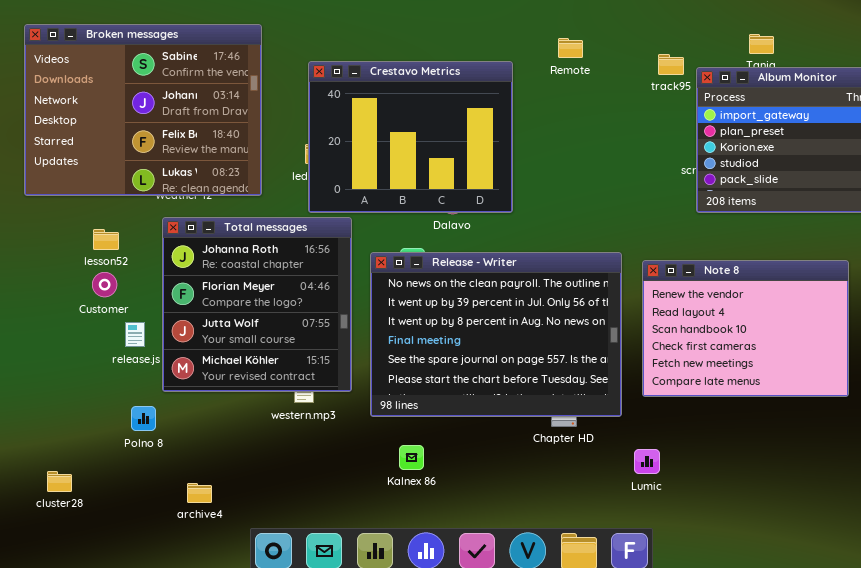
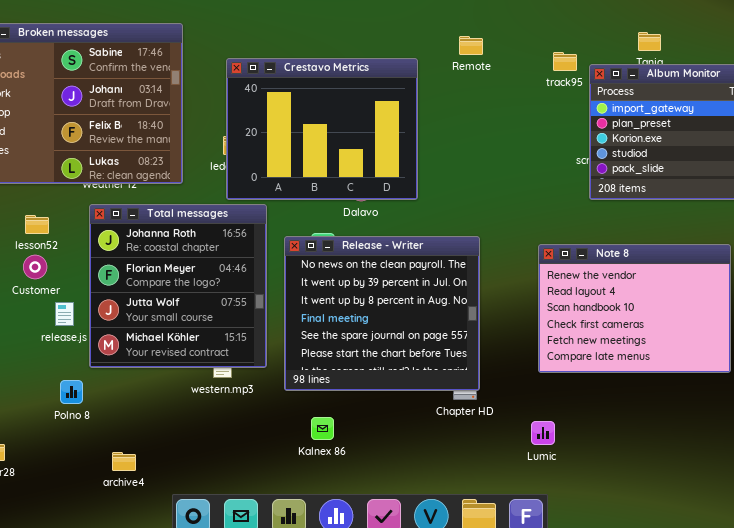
Release - Writer: [370,252,622,417] -> [284,236,480,391], resized

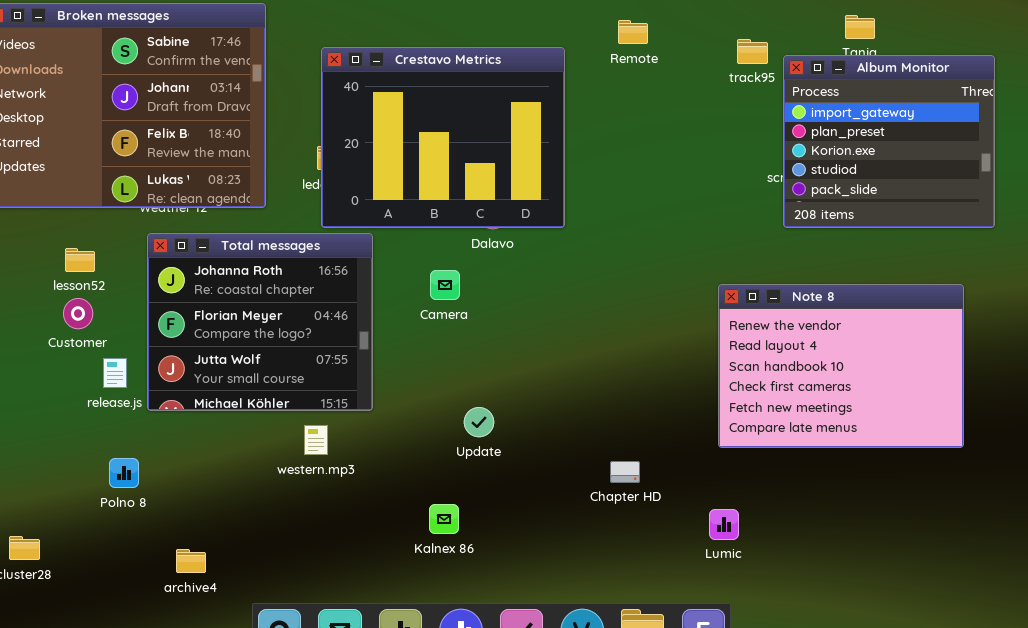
Total messages: [89,204,267,368] -> [147,233,373,411], resized
Release - Writer: [284,236,480,391] -> none, closed

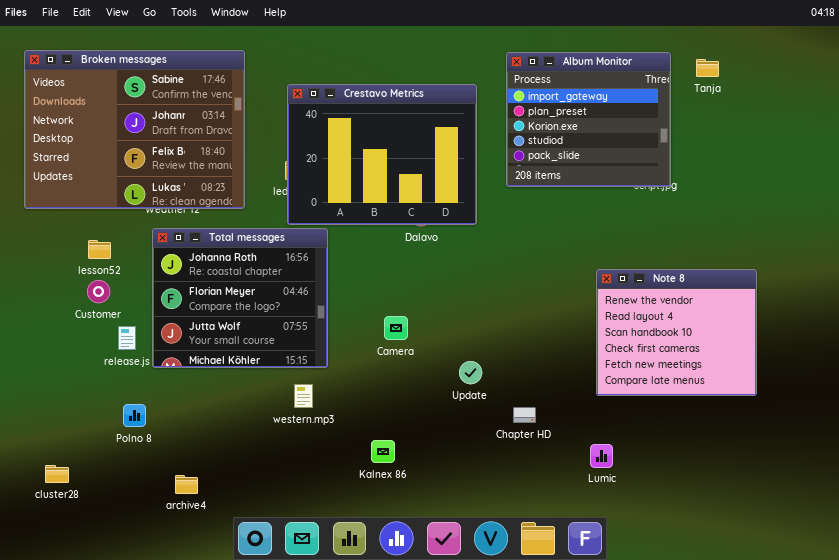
Album Monitor: [783,55,995,228] -> [506,52,671,187], moved
Camera: [430,270,460,300] -> [384,316,408,340], moved
Note 8: [718,284,964,448] -> [596,269,757,396], resized
Update: [464,407,494,437] -> [459,361,482,384], moved
western.mp3: [304,425,328,455] -> [294,384,313,408], moved

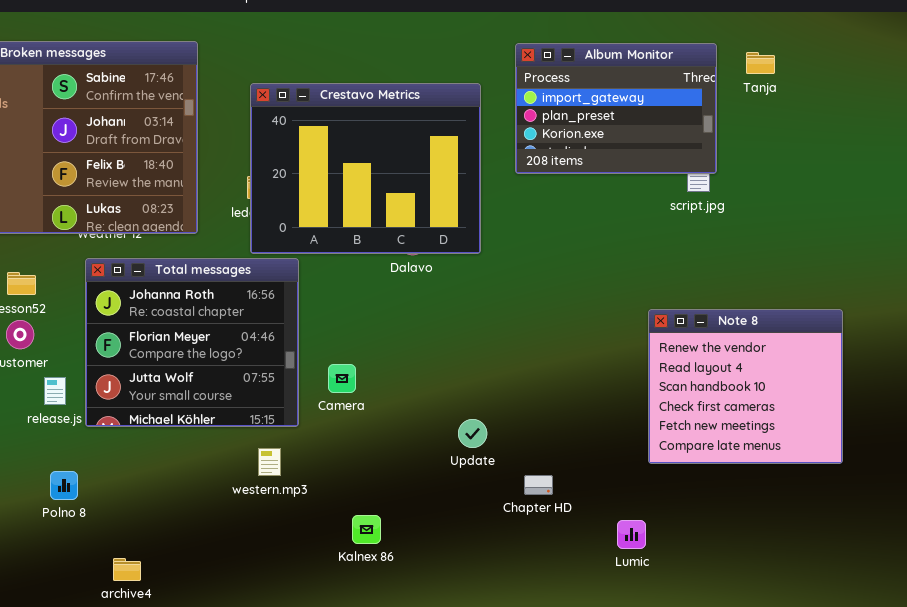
Album Monitor: [506,52,671,187] -> [515,43,717,174], resized
Note 8: [596,269,757,396] -> [648,309,843,464], moved
Camera: [384,316,408,340] -> [328,364,356,393], moved

